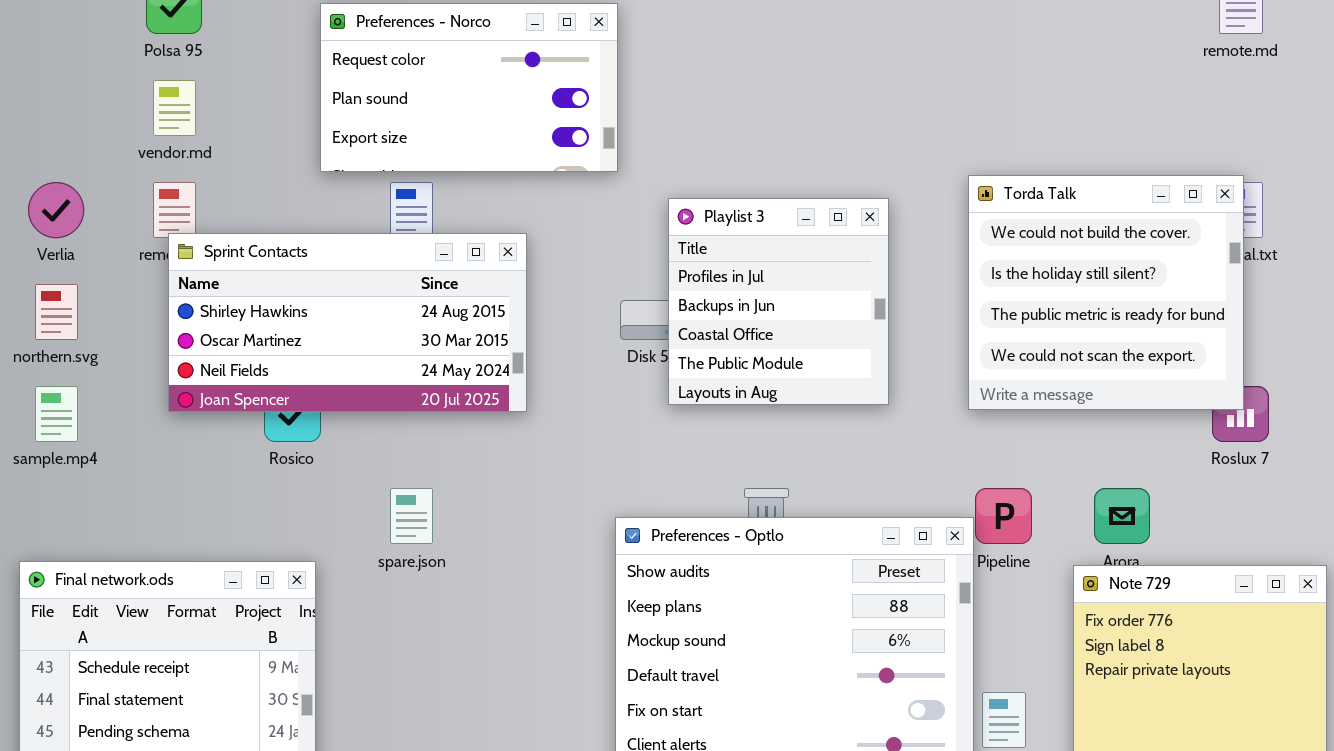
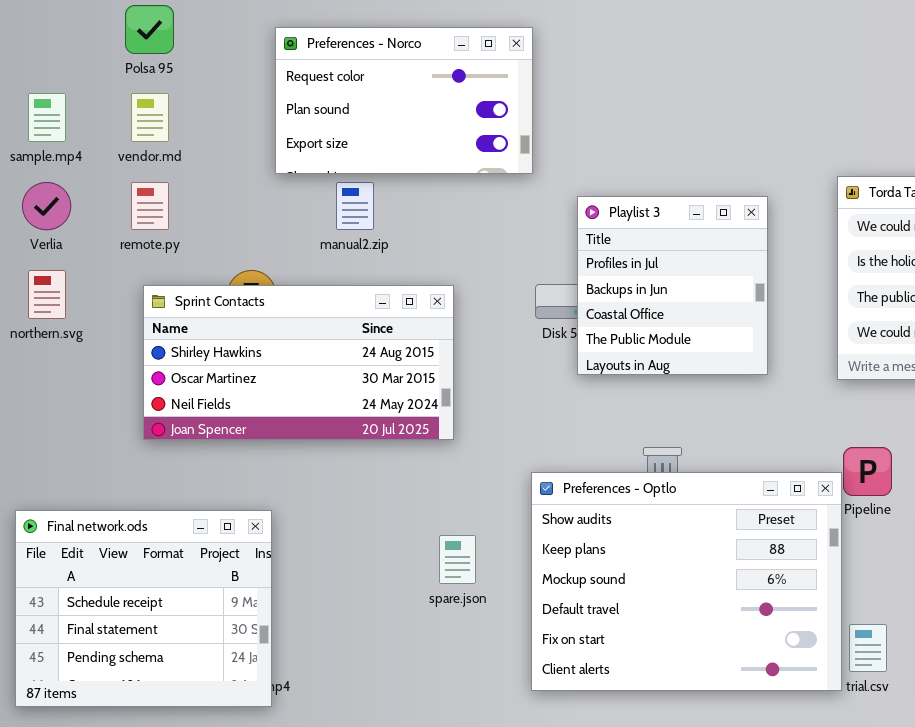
Sprint Contacts: [168,233,527,412] -> [143,285,454,440], moved
sample.mp4: [35,386,78,442] -> [28,93,66,142], moved
spare.json: [390,488,433,544] -> [439,535,476,584], moved

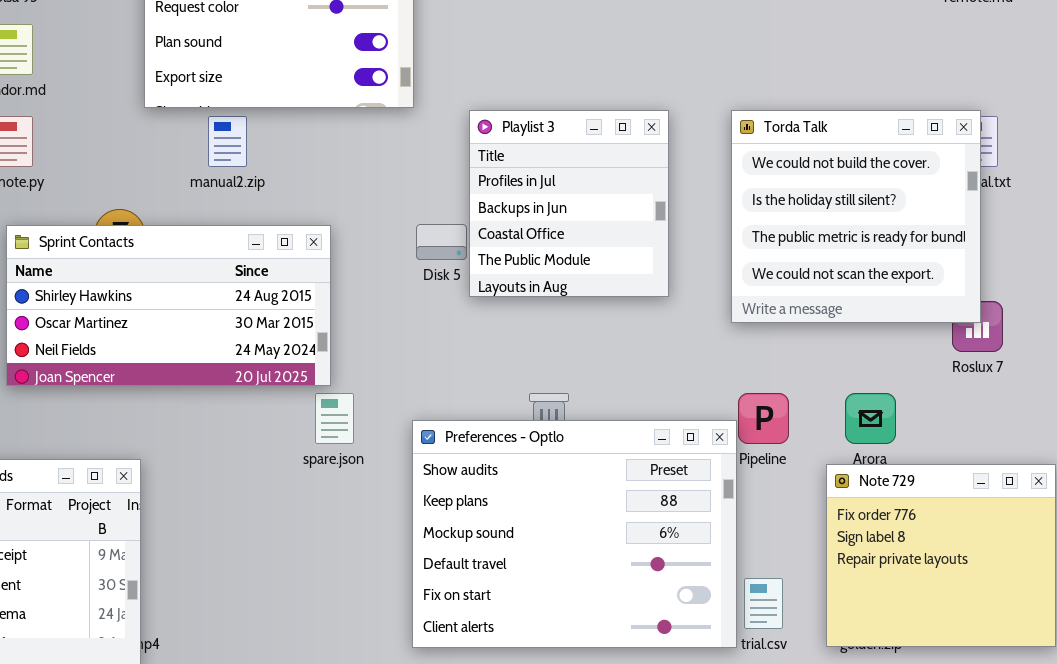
Playlist 3: [577,196,768,375] -> [469,110,669,297], moved
spare.json: [439,535,476,584] -> [315,393,354,444], moved

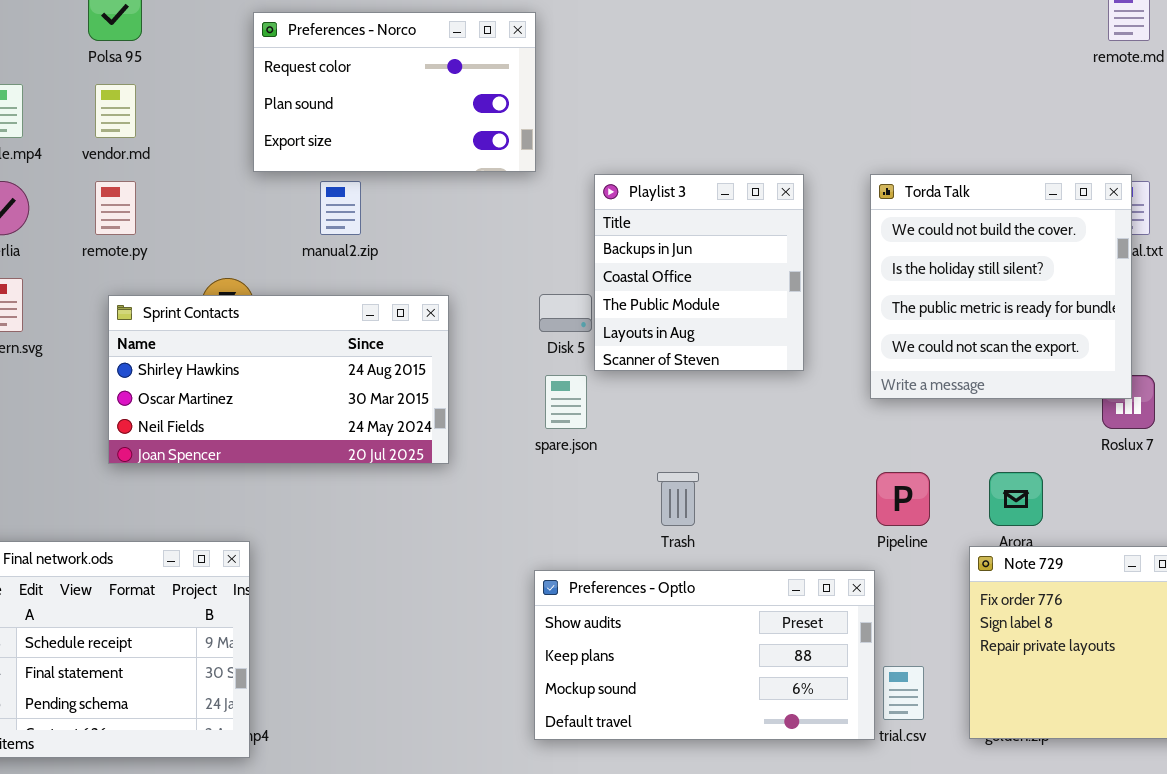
Playlist 3: [469,110,669,297] -> [594,174,804,371], scrolled down 1 row
spare.json: [315,393,354,444] -> [545,375,587,429], moved
Preferences - Optlo: [412,420,737,648] -> [534,570,875,740], resized

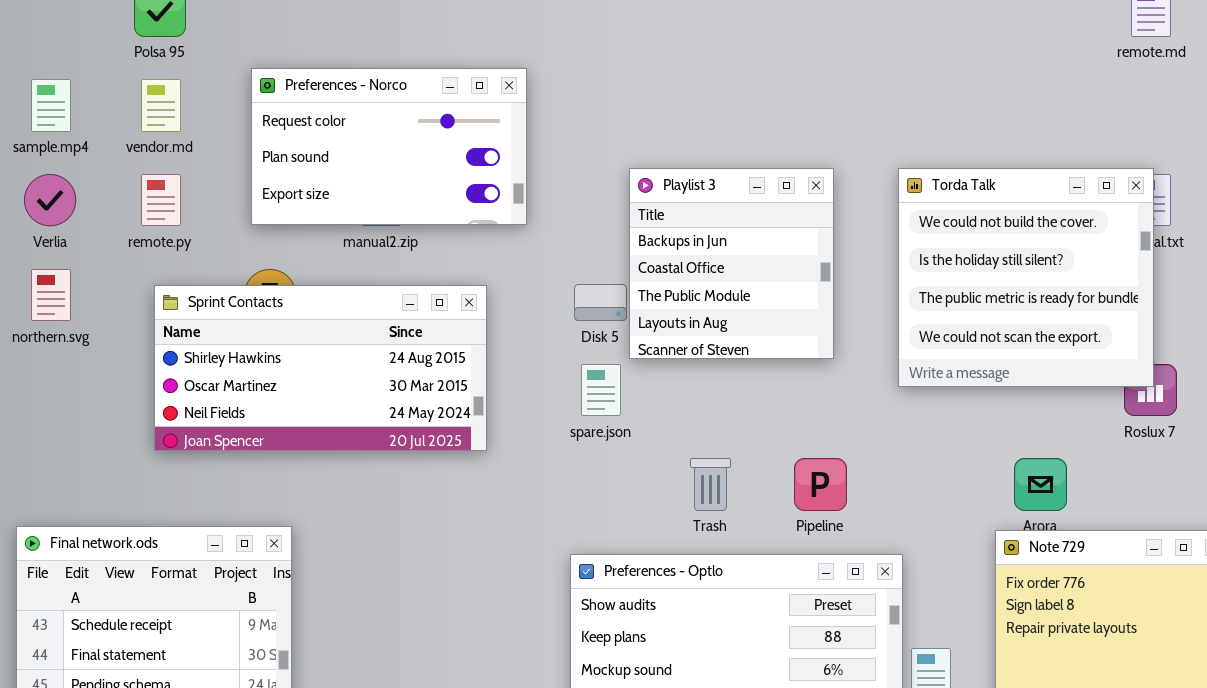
Preferences - Norco: [253,12,536,172] -> [251,68,527,225], moved
Pipeline: [876,472,930,526] -> [794,458,847,511], moved

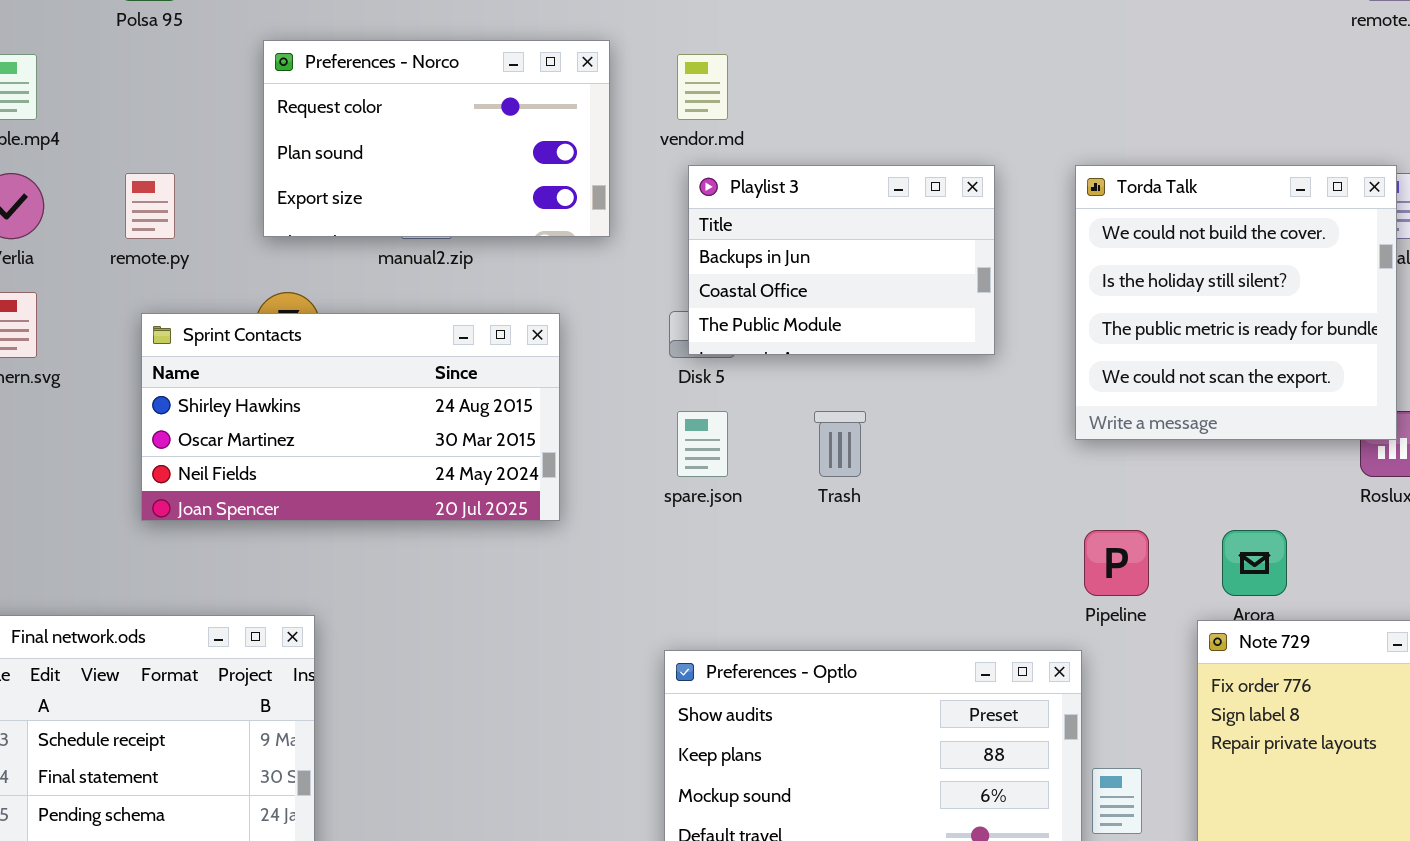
vendor.md: [141,79,181,132] -> [677,54,728,120], moved
Playlist 3: [629,168,834,359] -> [688,165,995,355], resized
Trash: [690,458,731,511] -> [814,411,866,477], moved
Pipeline: [794,458,847,511] -> [1084,530,1149,596], moved

